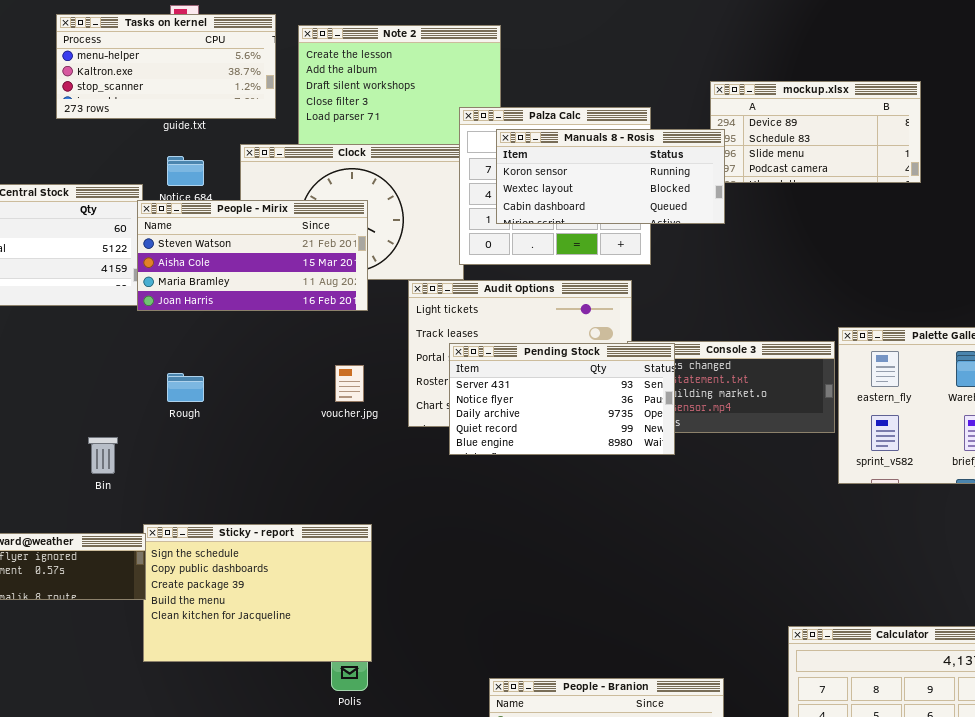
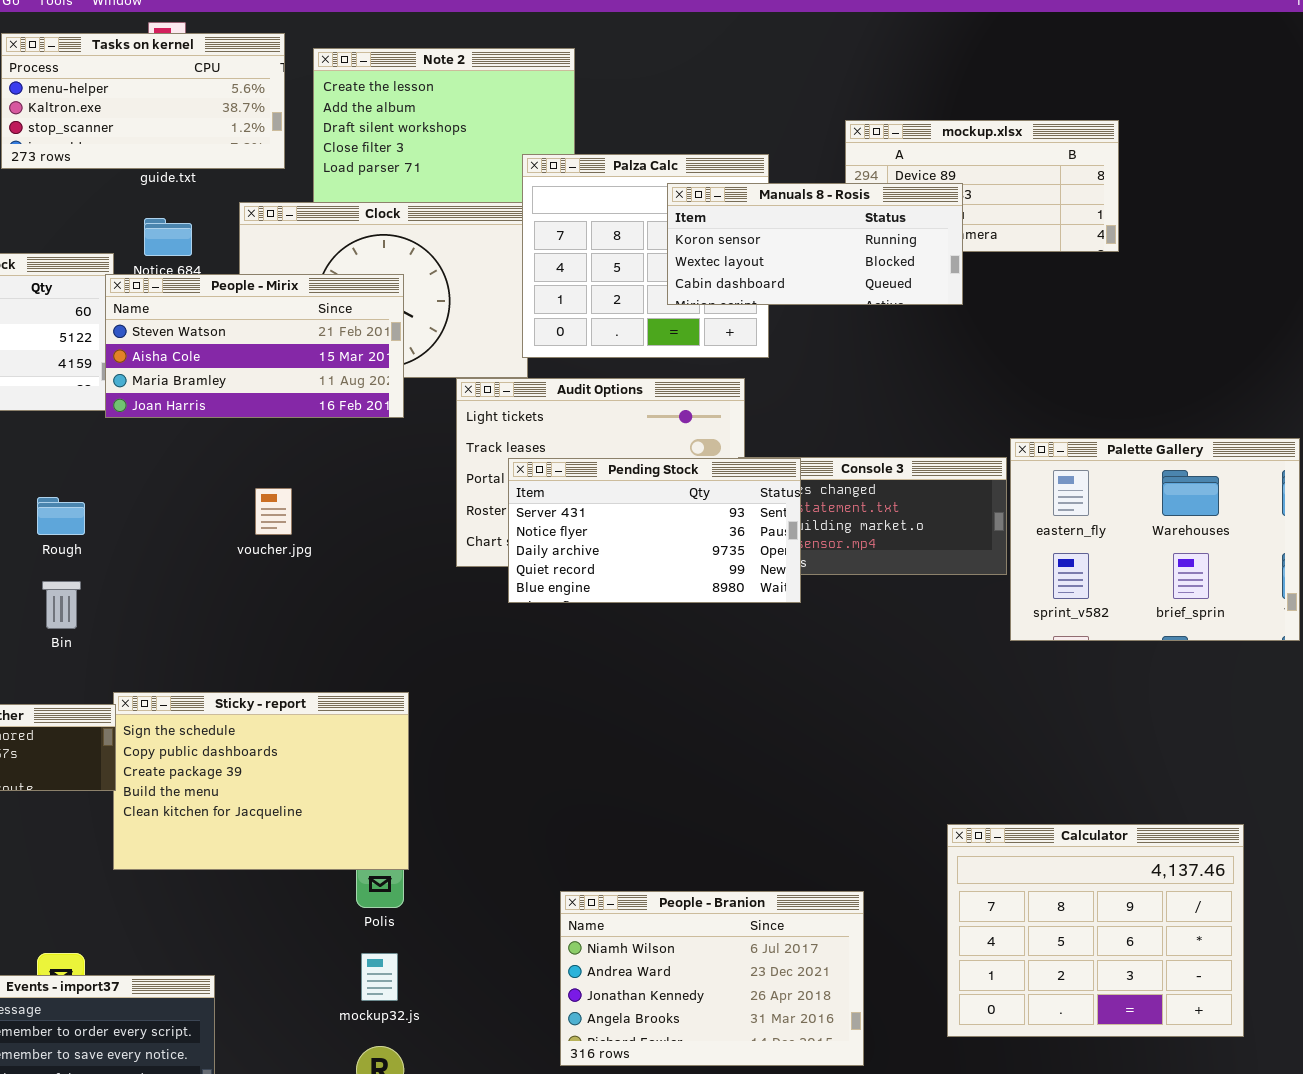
Manuals 8 - Rosis: [496,129,725,224] -> [667,183,963,305], moved
voucher.jpg: [335,365,364,402] -> [255,488,292,535], moved
Rough: [167,373,204,402] -> [37,497,85,535], moved

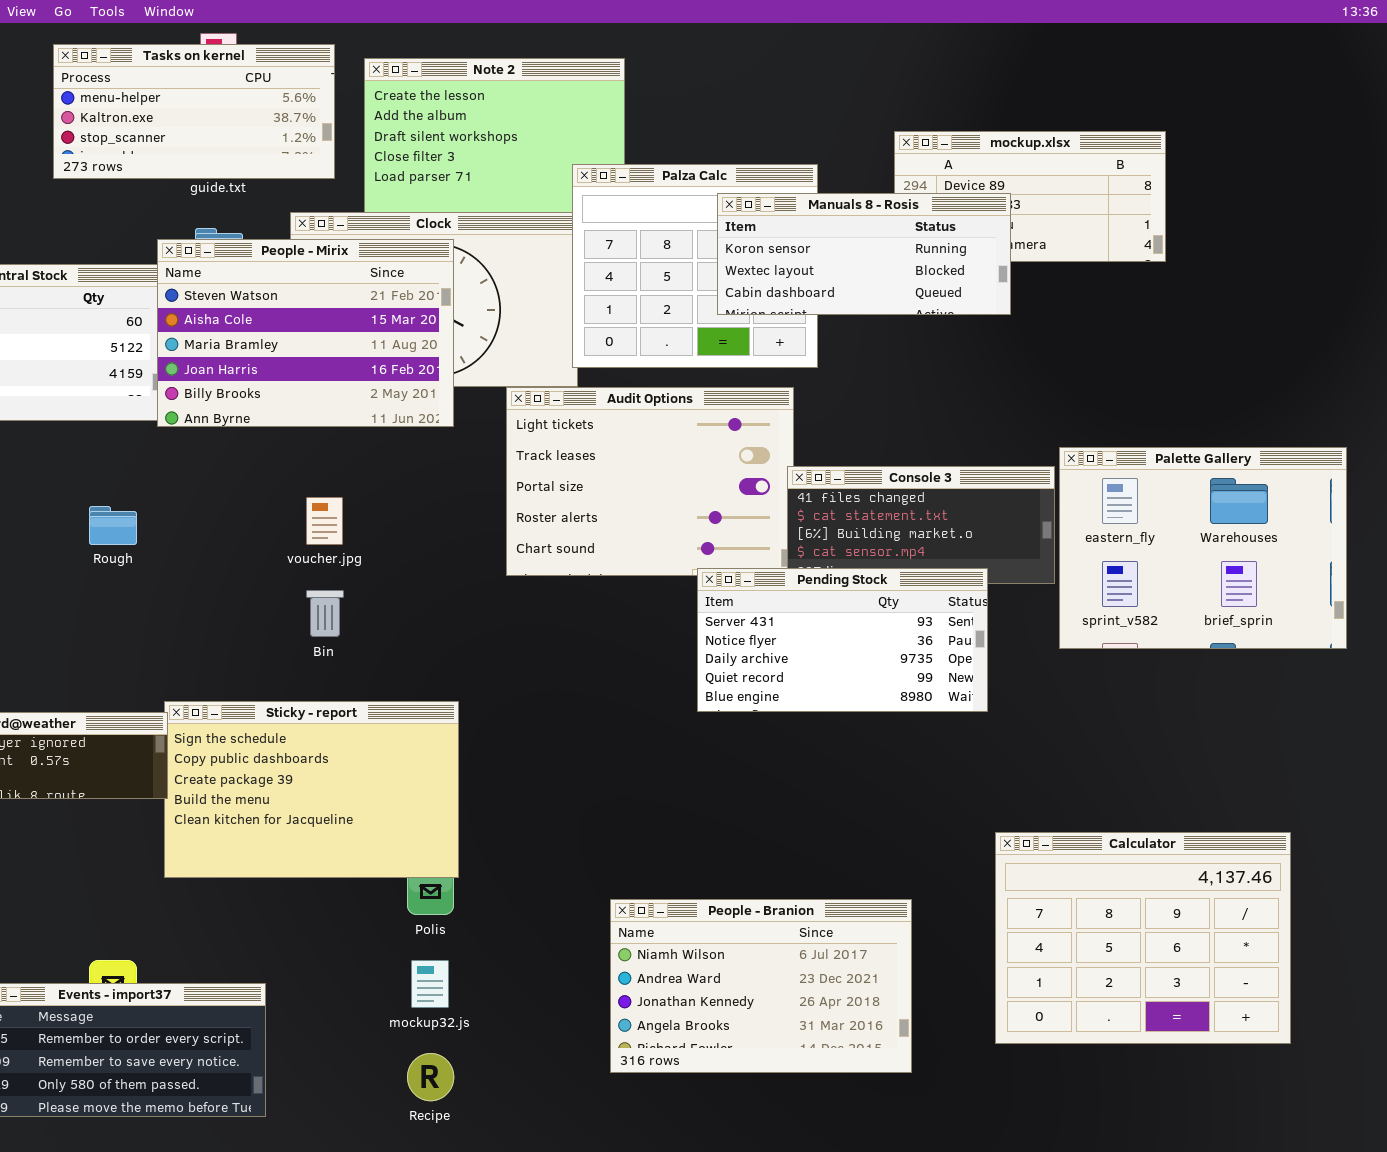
People - Mirix: [105,274,404,418] -> [157,239,454,427], resized
Pending Stock: [508,458,801,603] -> [697,568,988,712], moved
Bin: [42,581,81,629] -> [306,590,344,637], moved

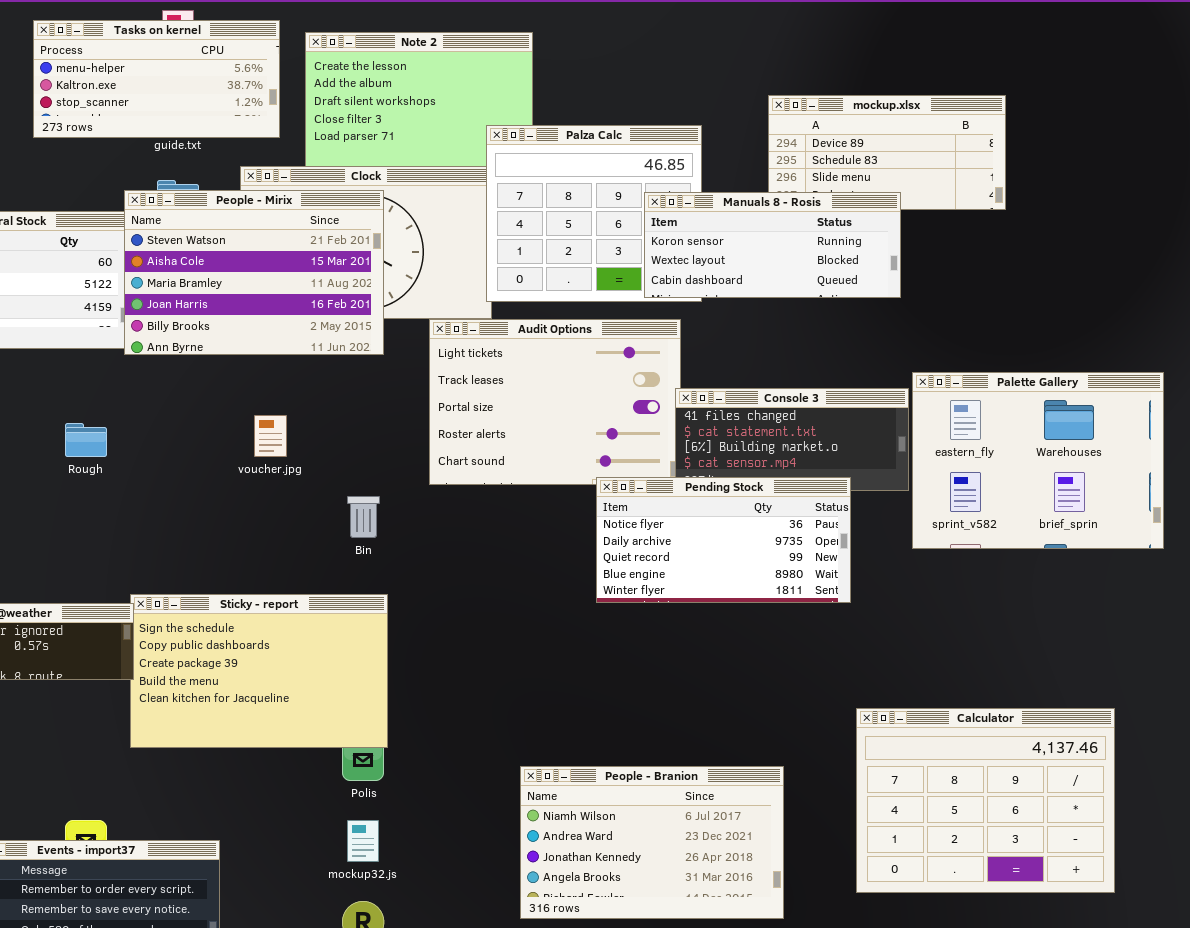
Manuals 8 - Rosis: [717,193,1011,315] -> [644,192,901,298], moved
Pending Stock: [697,568,988,712] -> [596,477,851,603], scrolled down 1 row
Bin: [306,590,344,637] -> [347,496,380,538], moved

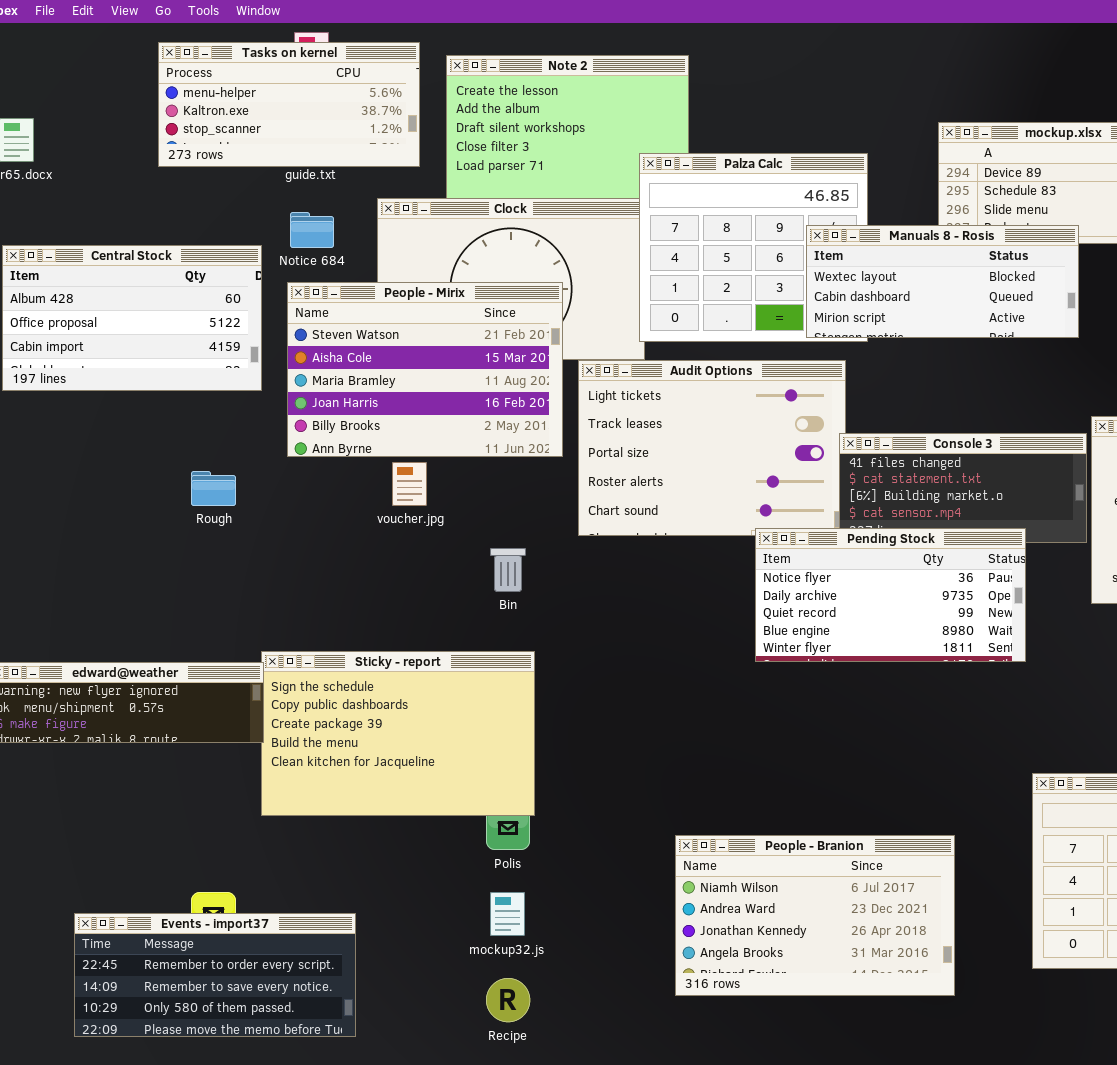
People - Mirix: [124,190,384,355] -> [287,282,563,457], moved
Manuals 8 - Rosis: [644,192,901,298] -> [806,225,1079,338], scrolled down 1 row

